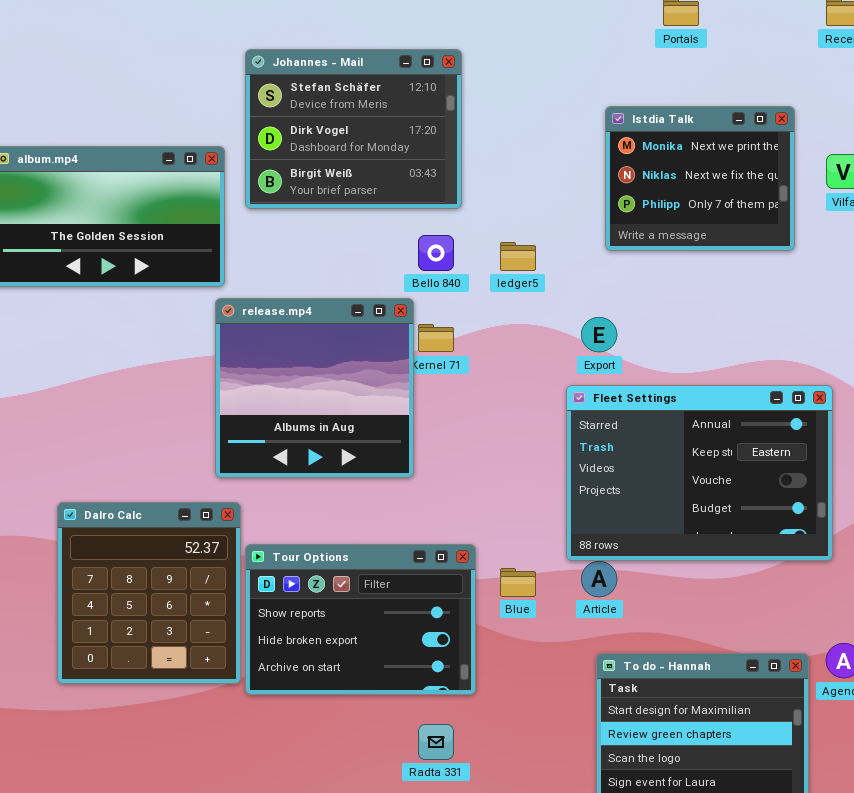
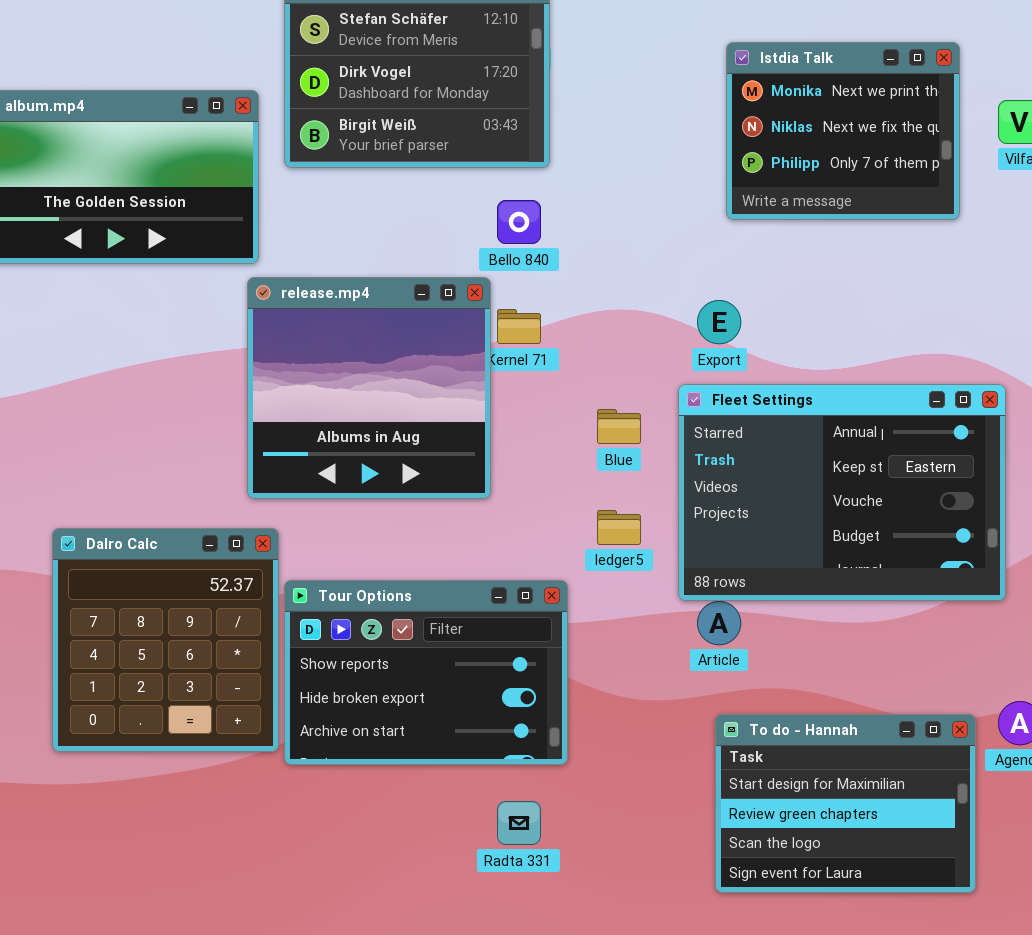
ledger5: [500,242,536,271] -> [597,510,641,545], moved
Blue: [500,568,536,597] -> [597,409,641,444], moved

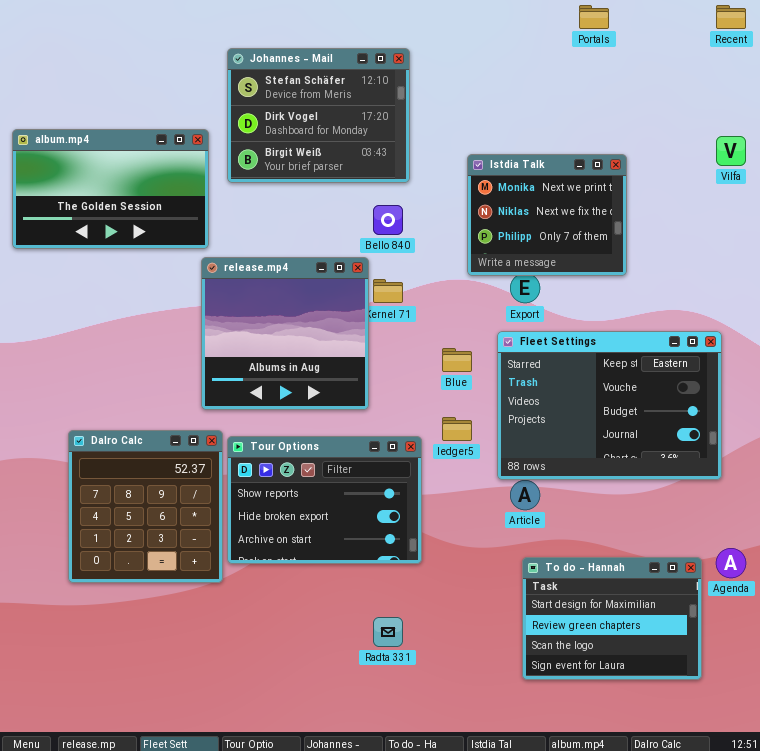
Istdia Talk: [726,42,960,220] -> [467,154,627,276], moved
Fleet Settings: [678,384,1006,601] -> [497,331,722,480], scrolled down 1 row
Tour Options: [284,580,568,765] -> [227,436,422,564], moved

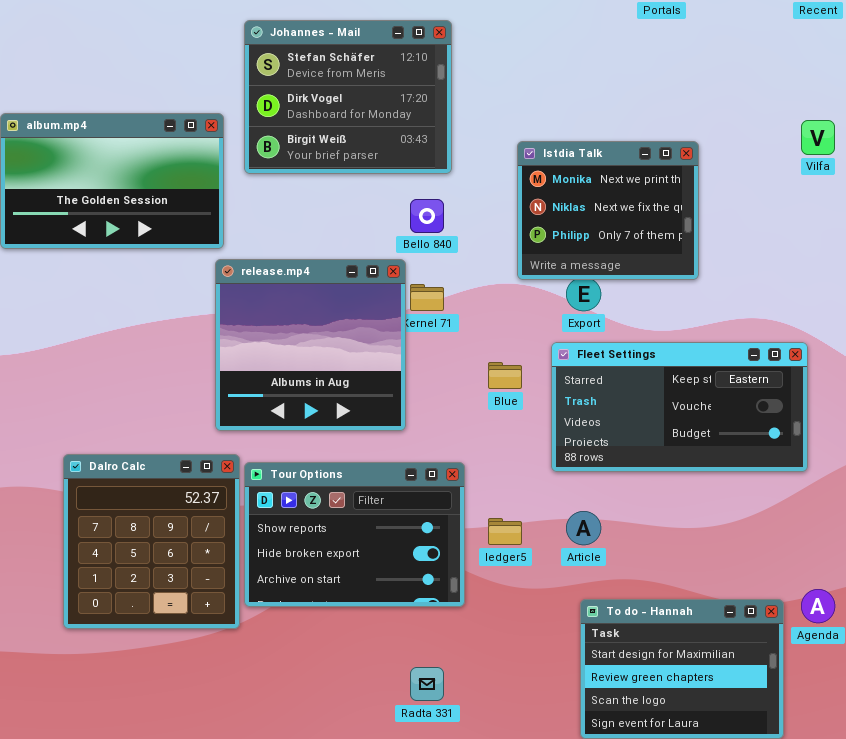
Fleet Settings: [497,331,722,480] -> [551,342,808,472], resized
ledger5: [442,417,472,441] -> [488,518,522,545], moved

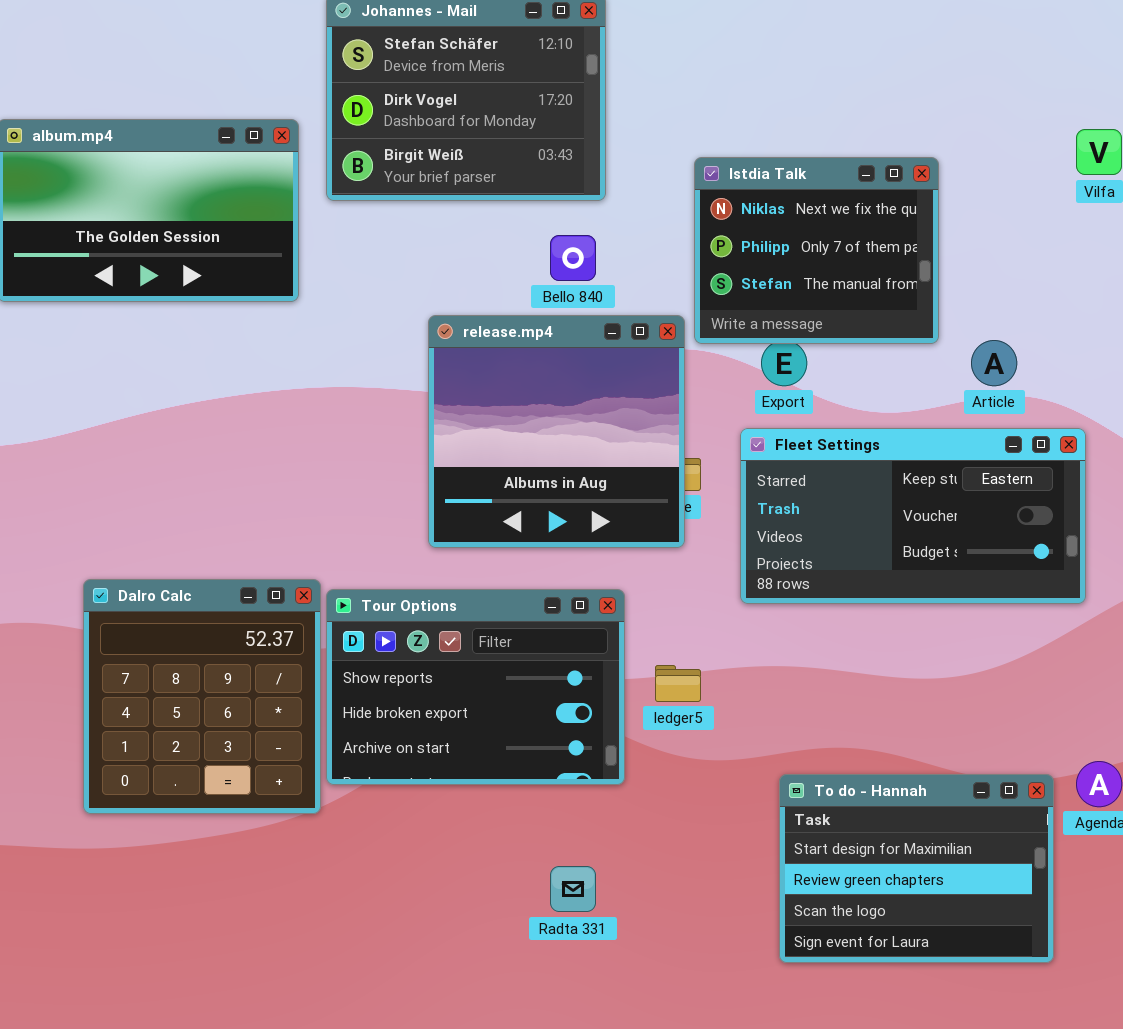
Istdia Talk: [517,141,699,280] -> [694,157,939,344], scrolled down 1 row
release.mp4: [215,259,406,431] -> [428,315,685,548], moved
Article: [566,511,601,545] -> [971,340,1017,386], moved

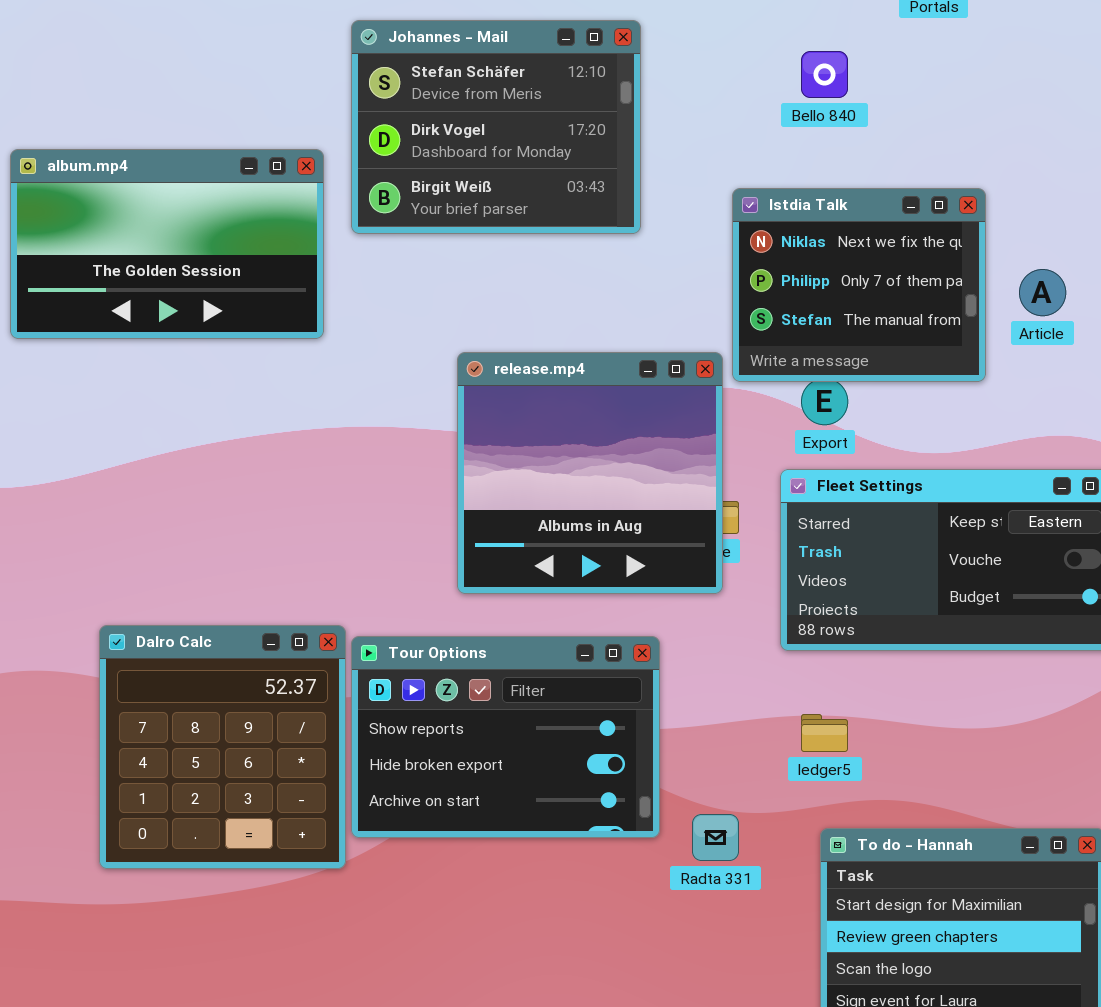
Bello 840: [550,235,596,281] -> [801,51,848,98], moved
Article: [971,340,1017,386] -> [1019,269,1066,316], moved
ledger5: [655,665,701,702] -> [801,714,848,752], moved
Radta 331: [550,866,596,912] -> [692,814,739,861], moved

